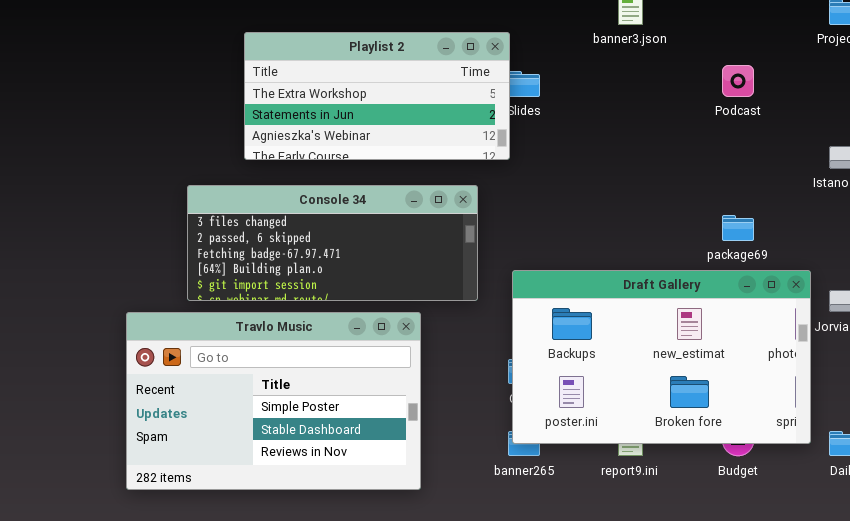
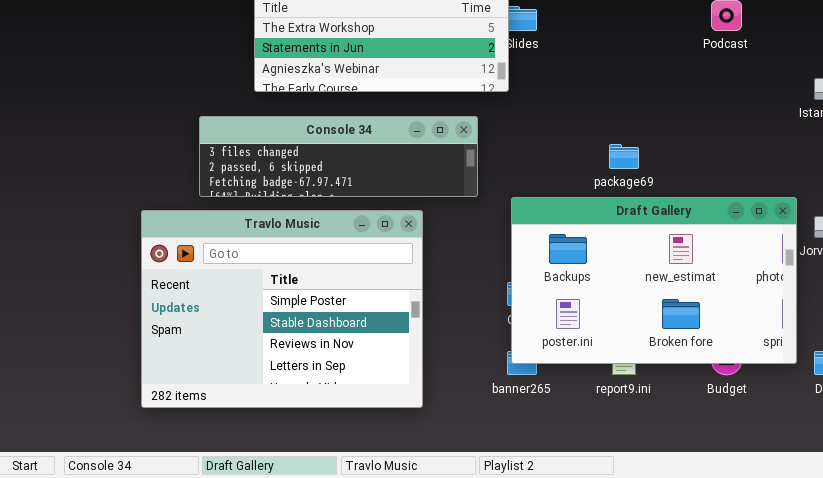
Console 34: [187,185,478,301] -> [199,116,478,197], resized
package69: [722,215,754,241] -> [609,144,639,169], moved
Travlo Music: [126,312,421,490] -> [141,210,423,408], resized

